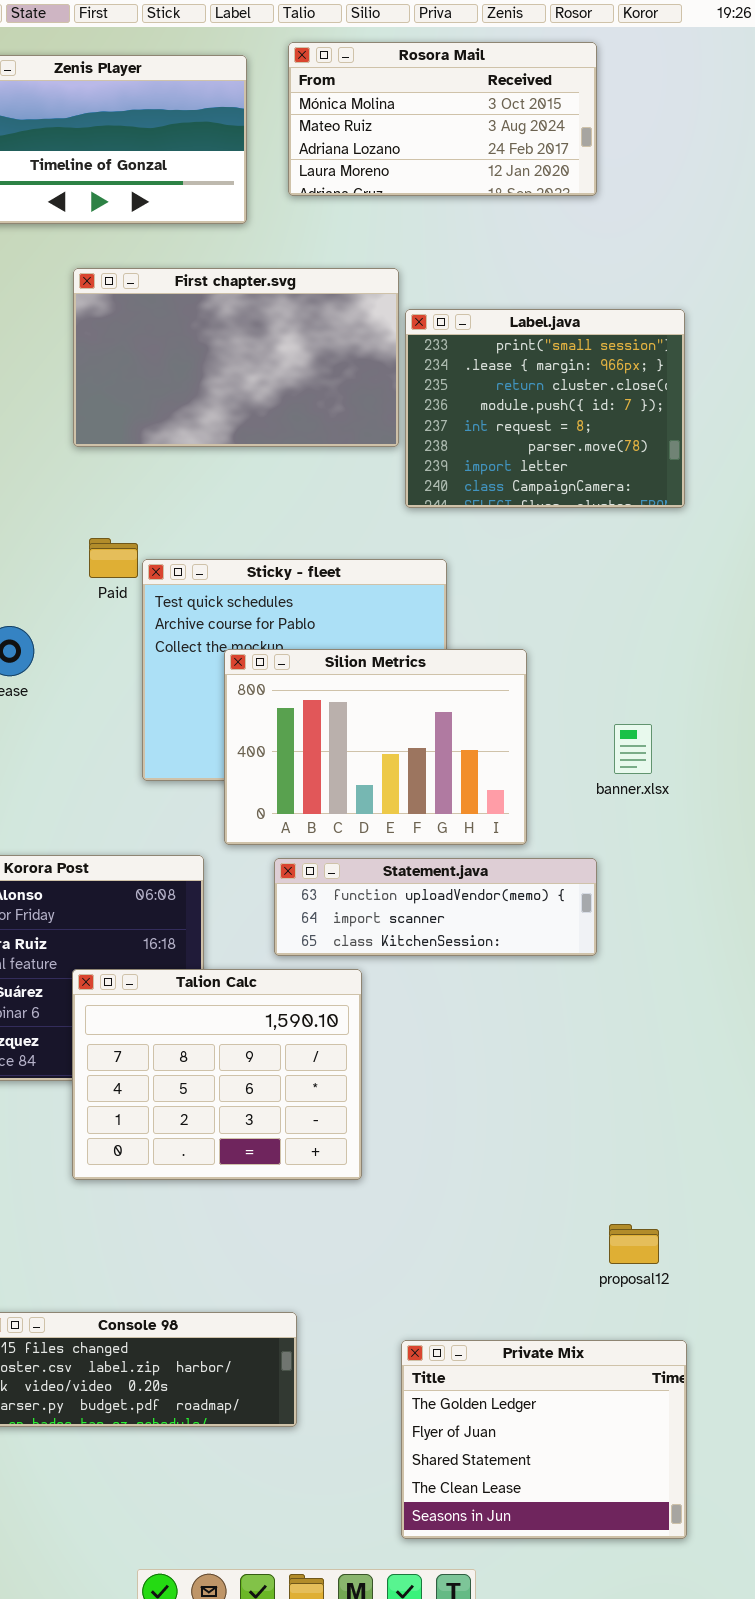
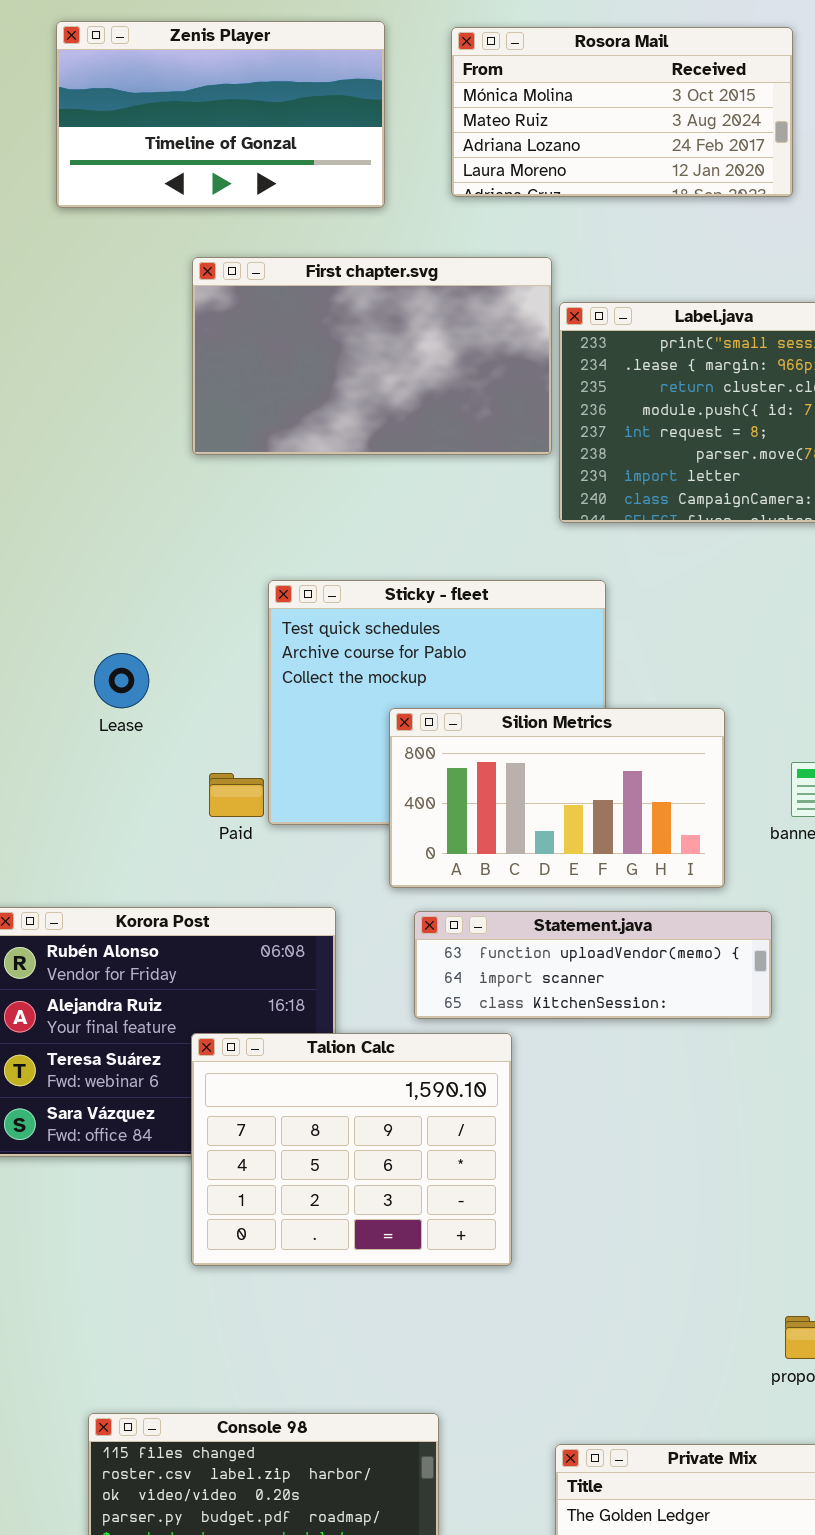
Rosora Mail: [288,42,597,196] -> [451,27,793,197], moved
Paid: [89,538,138,578] -> [209,773,264,817], moved
Silion Metrics: [224,649,527,845] -> [389,708,725,888], moved, resized

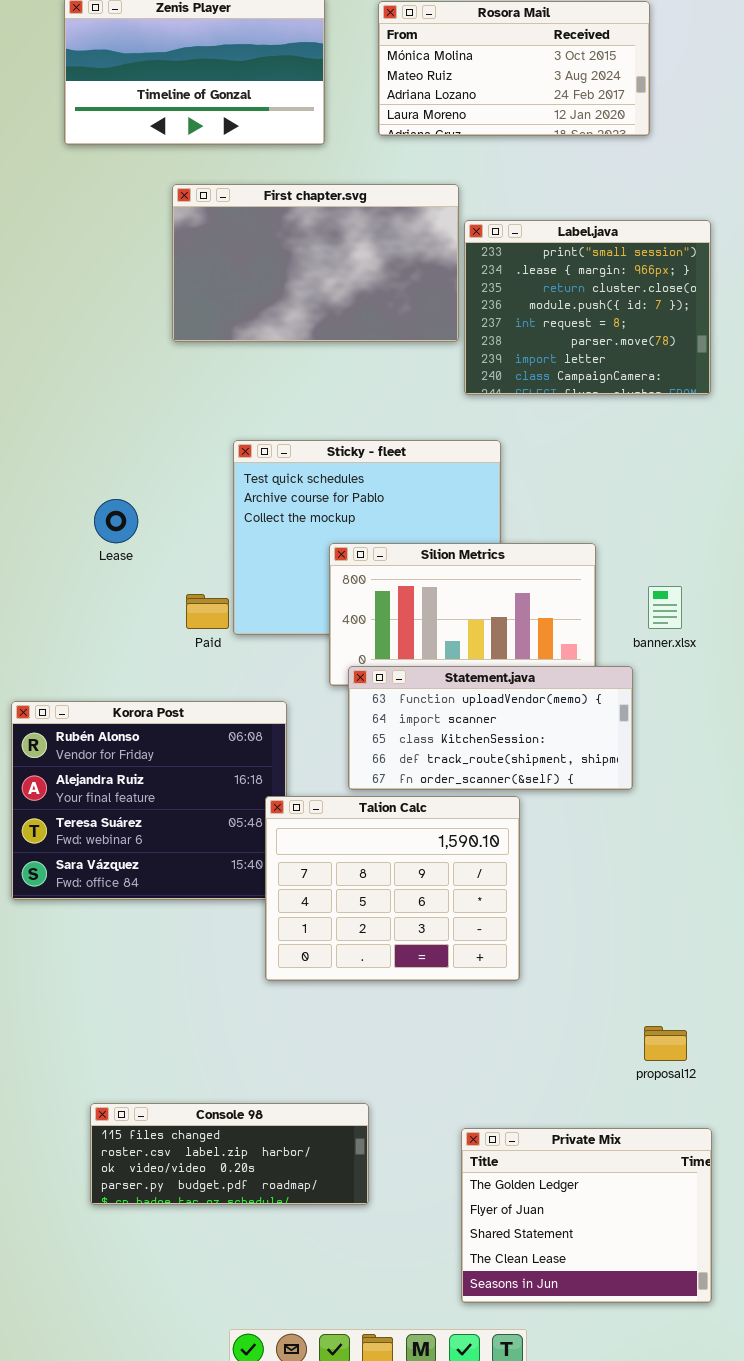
Statement.java: [414,911,772,1019] -> [348,666,633,790], resized
Talion Calc: [191,1033,512,1266] -> [265,796,520,981], moved

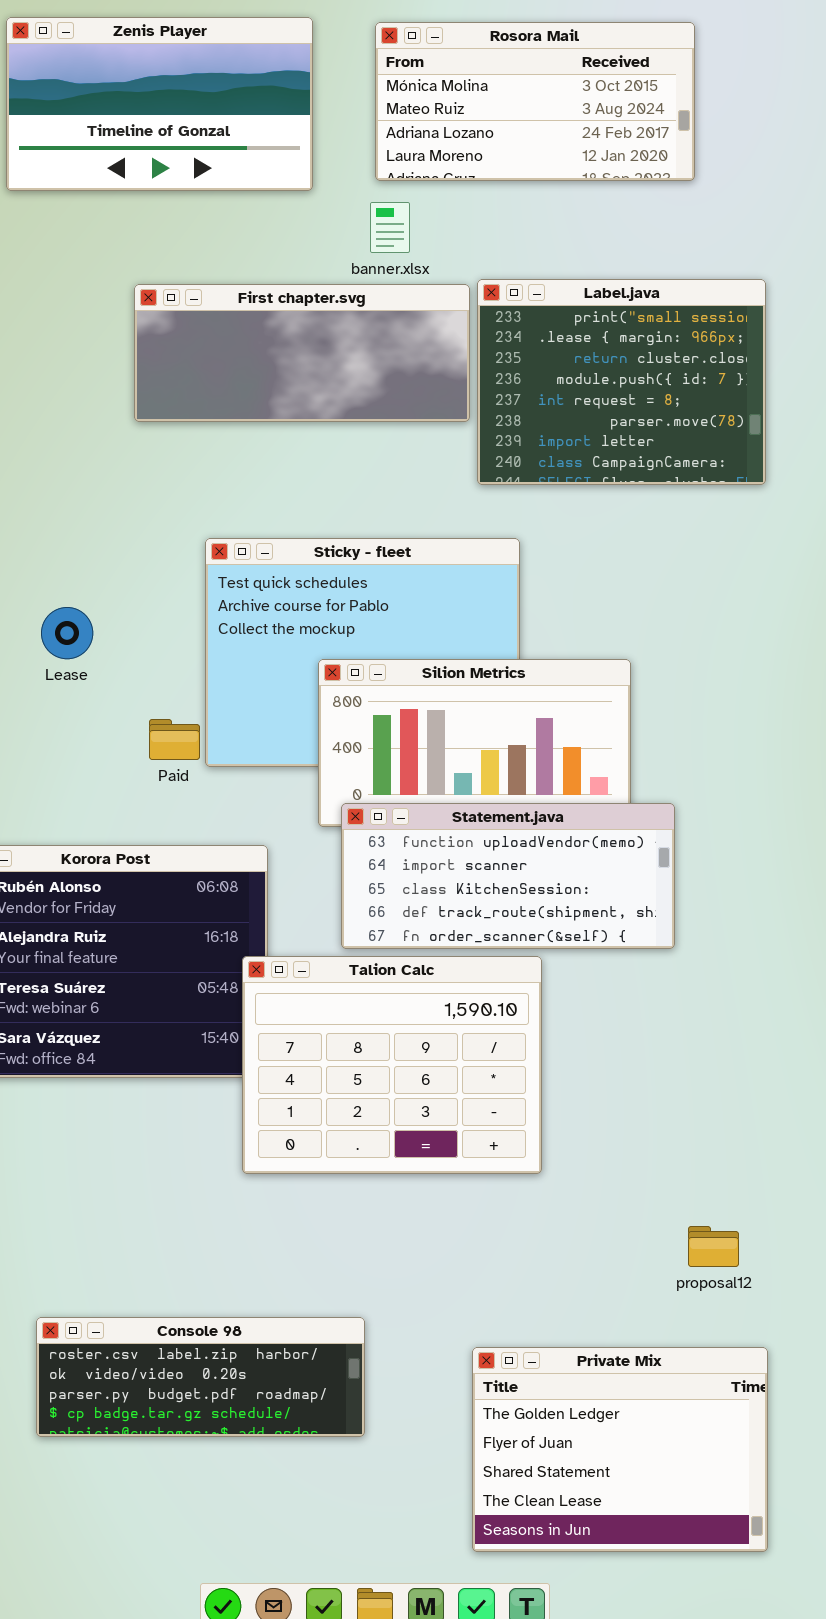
First chapter.svg: [172,184,459,342] -> [134,284,470,422], resized
banner.xlsx: [648,586,682,629] -> [370,202,410,253], moved
Console 98: [90,1103,369,1205] -> [36,1317,365,1437], scrolled down 1 row

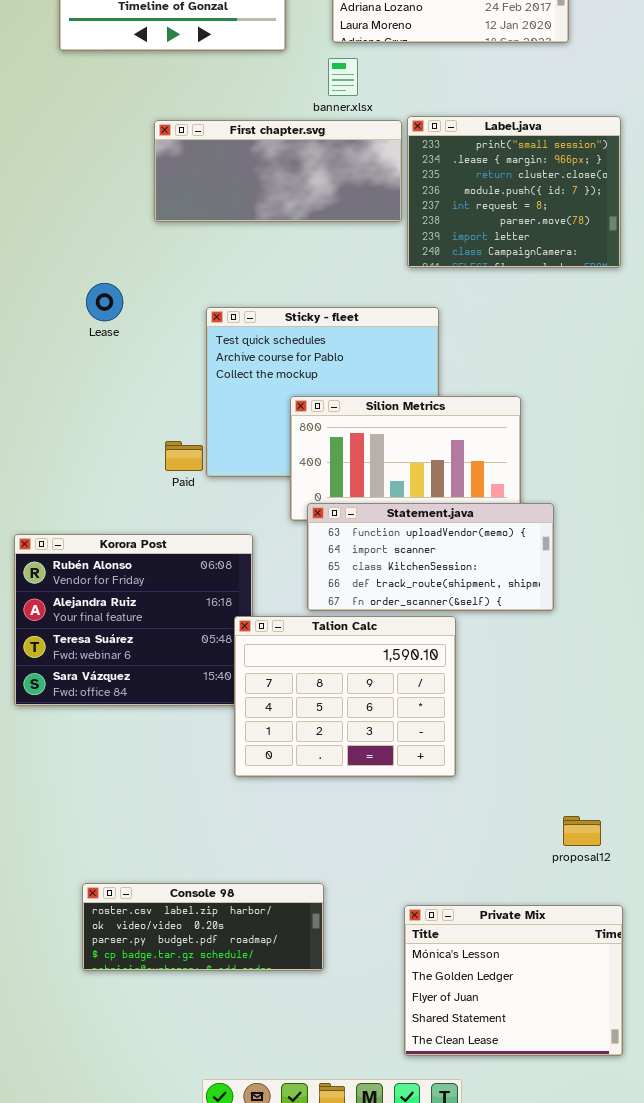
Lease: [41,607,93,659] -> [86,283,123,321], moved
Private Mix: [472,1347,768,1552] -> [404,905,623,1056], scrolled up 1 row

